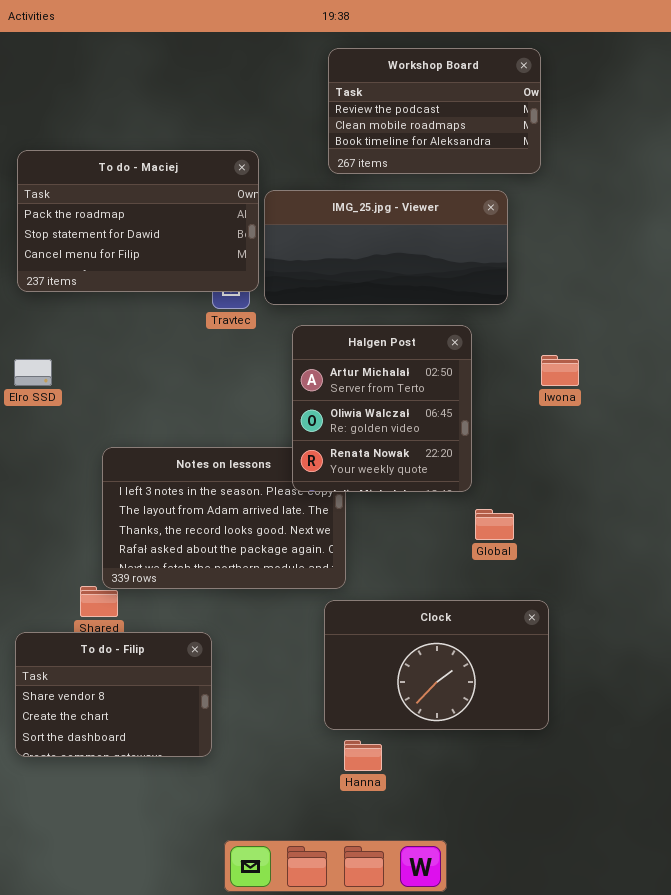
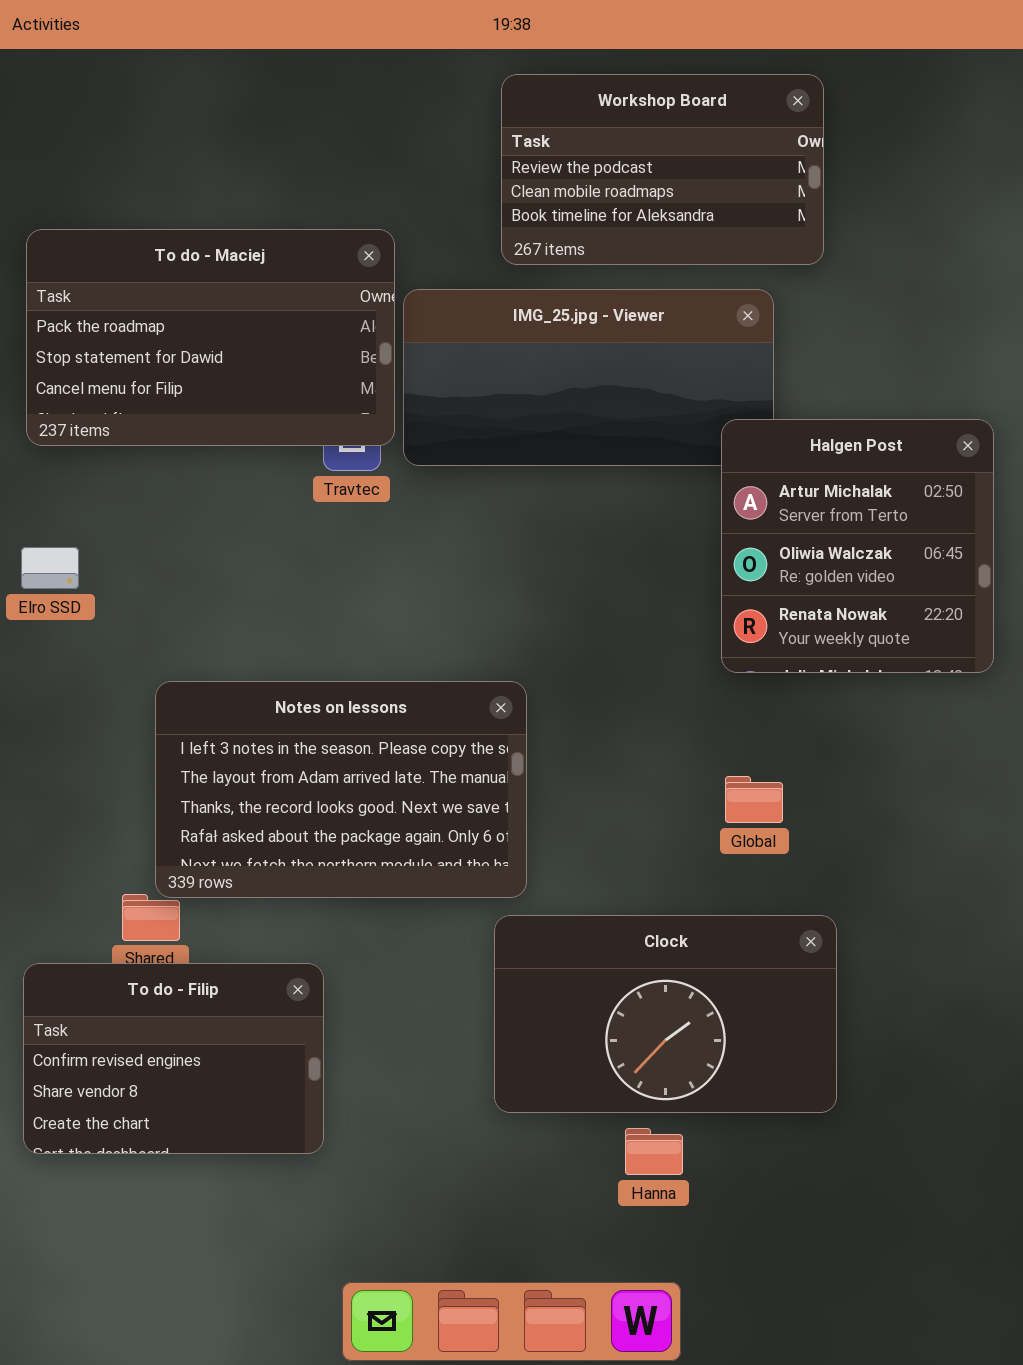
Halgen Post: [292,325,472,492] -> [721,419,994,673], moved
To do - Filip: [15,632,212,757] -> [23,963,324,1154], scrolled up 1 row
Hanna: [344,740,382,771] -> [625,1128,683,1175], moved

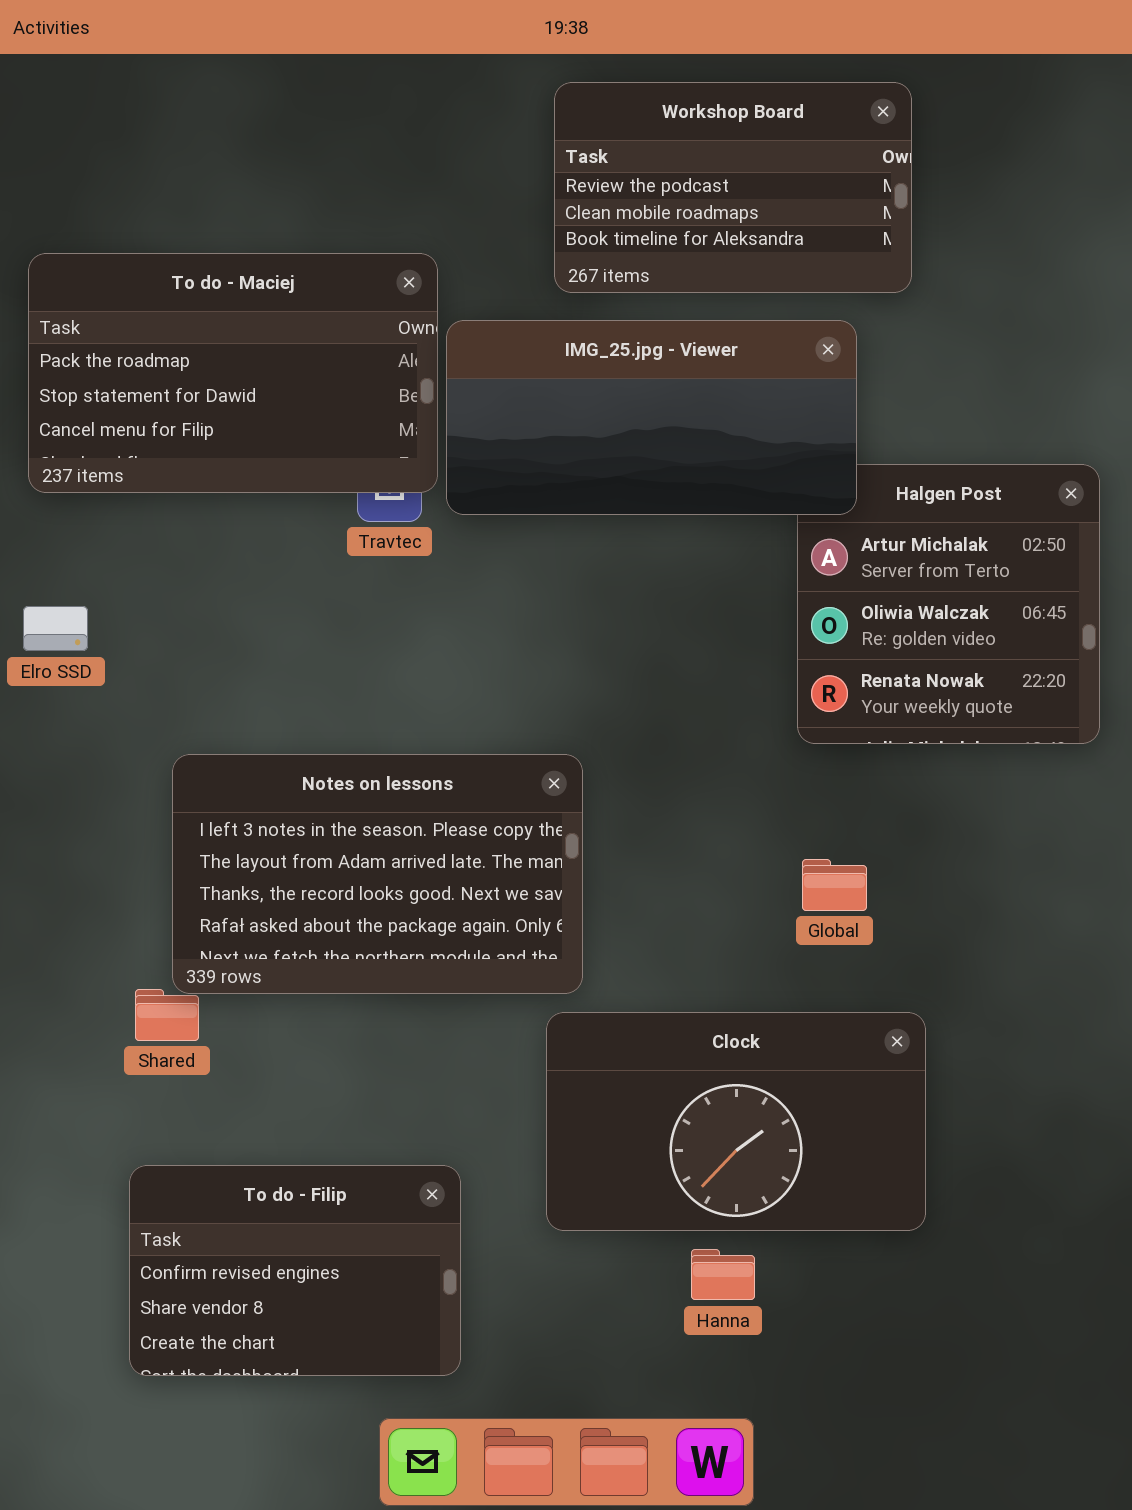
IMG_25.jpg - Viewer: [403,289,774,466] -> [446,320,857,515], raised
To do - Filip: [23,963,324,1154] -> [129,1165,461,1376], moved

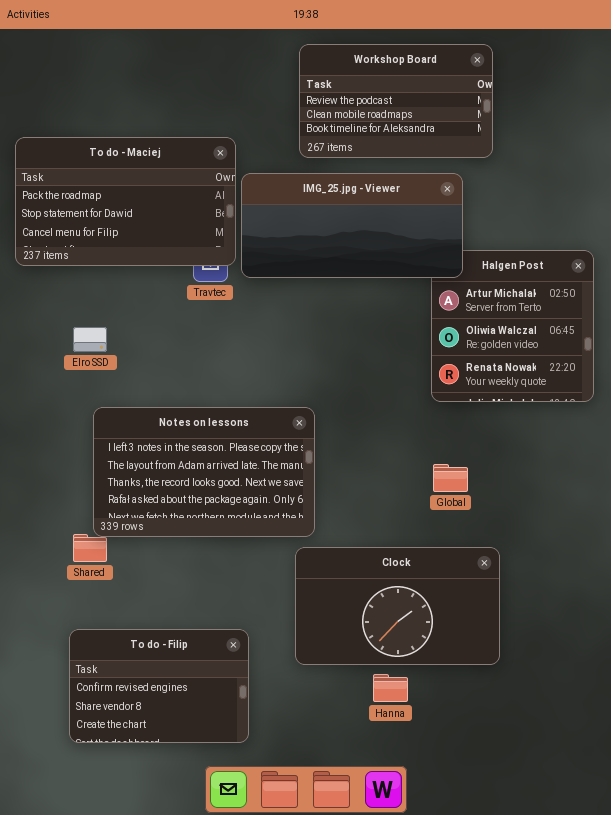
Elro SSD: [23,606,88,651] -> [73,327,107,352], moved

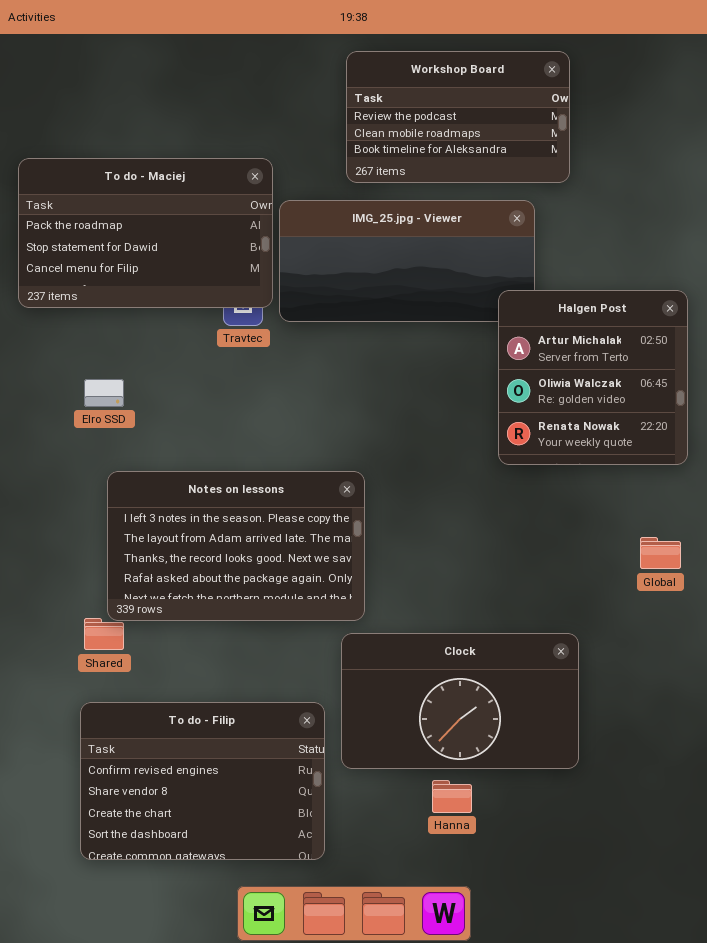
Halgen Post: [431,250,594,402] -> [498,290,688,465], raised
Global: [433,464,468,492] -> [640,537,681,569], moved
To do - Filip: [69,629,249,743] -> [80,702,325,860], resized

